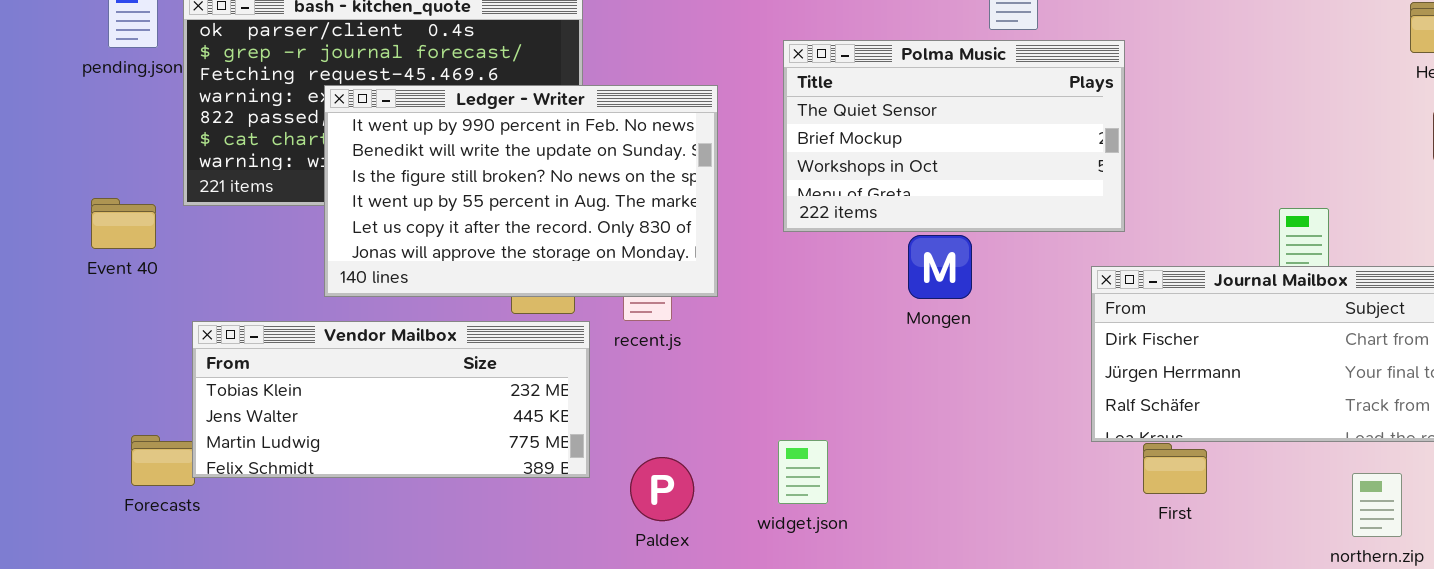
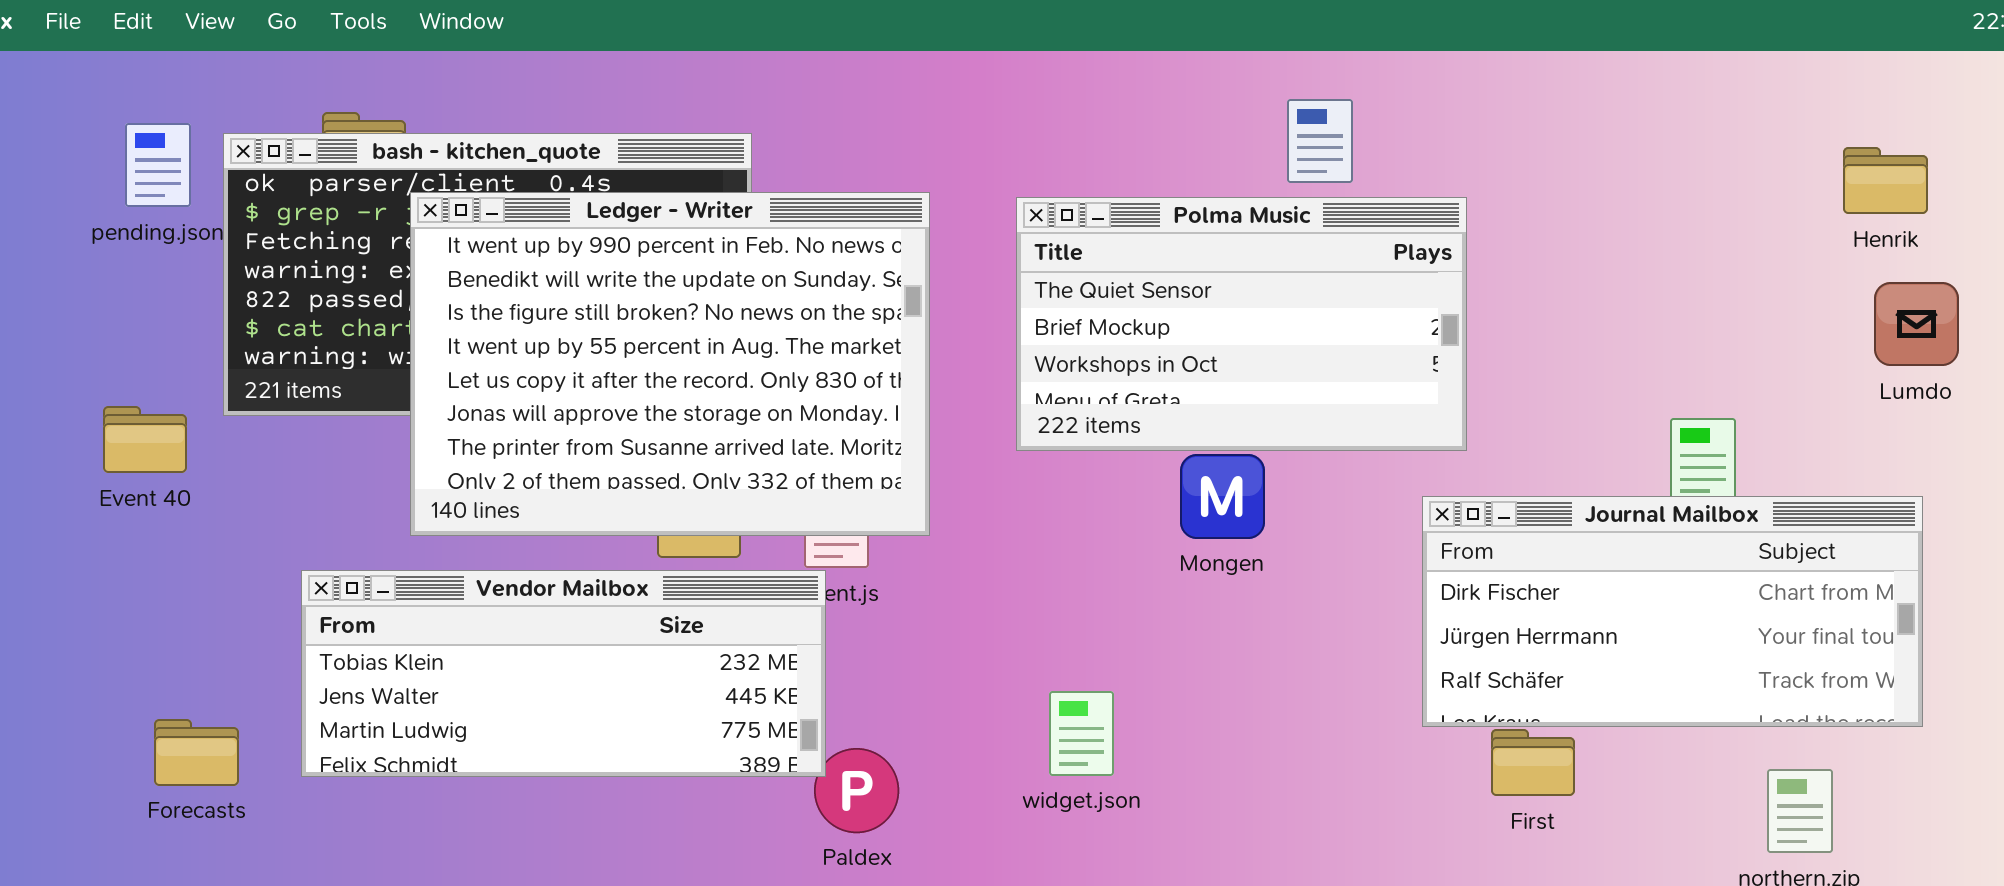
Ledger - Writer: [324,85,718,297] -> [410,192,930,536], resized
Vendor Mailbox: [192,321,590,478] -> [301,570,826,777], moved
widget.json: [778,440,828,504] -> [1049,691,1114,776], moved

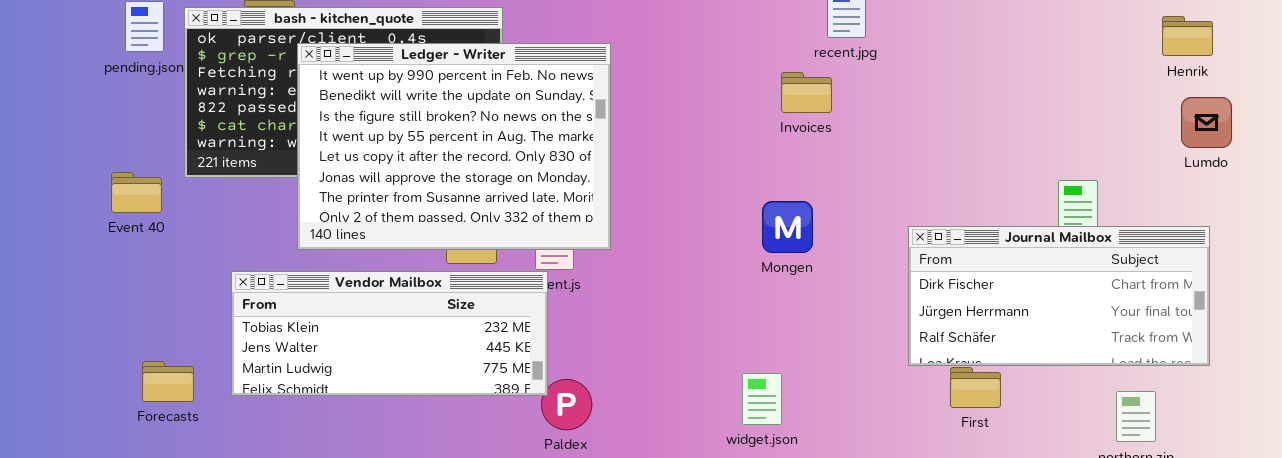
Polma Music: [1016,197,1467,451] -> none, closed
widget.json: [1049,691,1114,776] -> [742,373,782,425], moved

